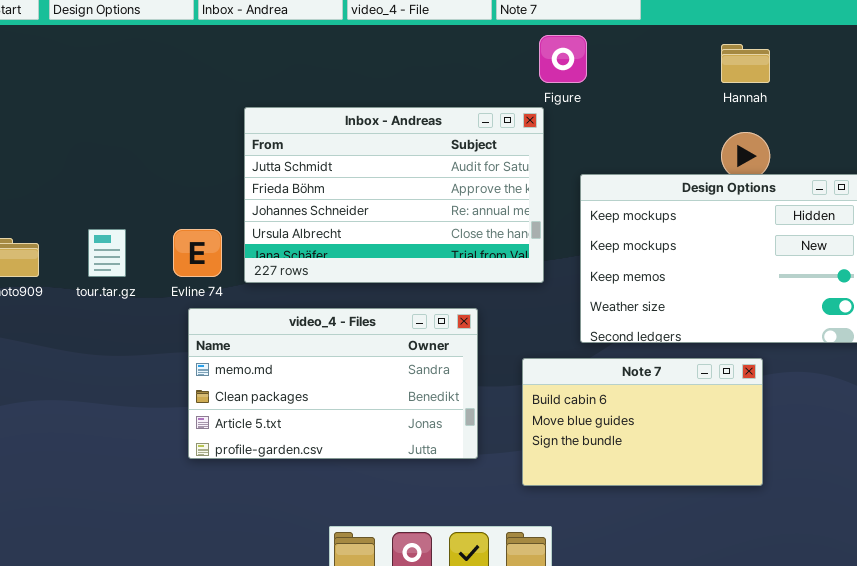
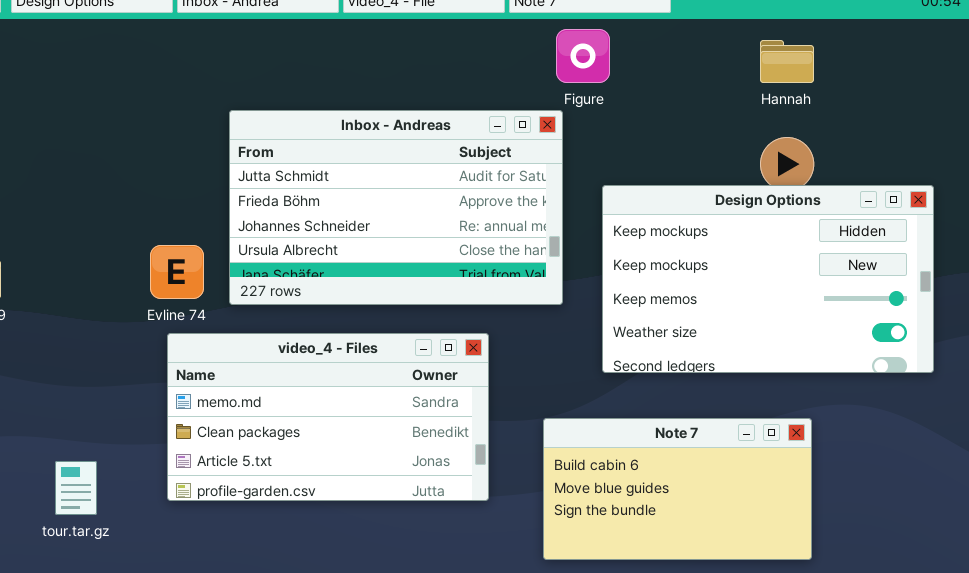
tour.tar.gz: [88,229,126,277] -> [55,461,97,515], moved
Note 7: [522,358,763,486] -> [543,418,812,560], moved

